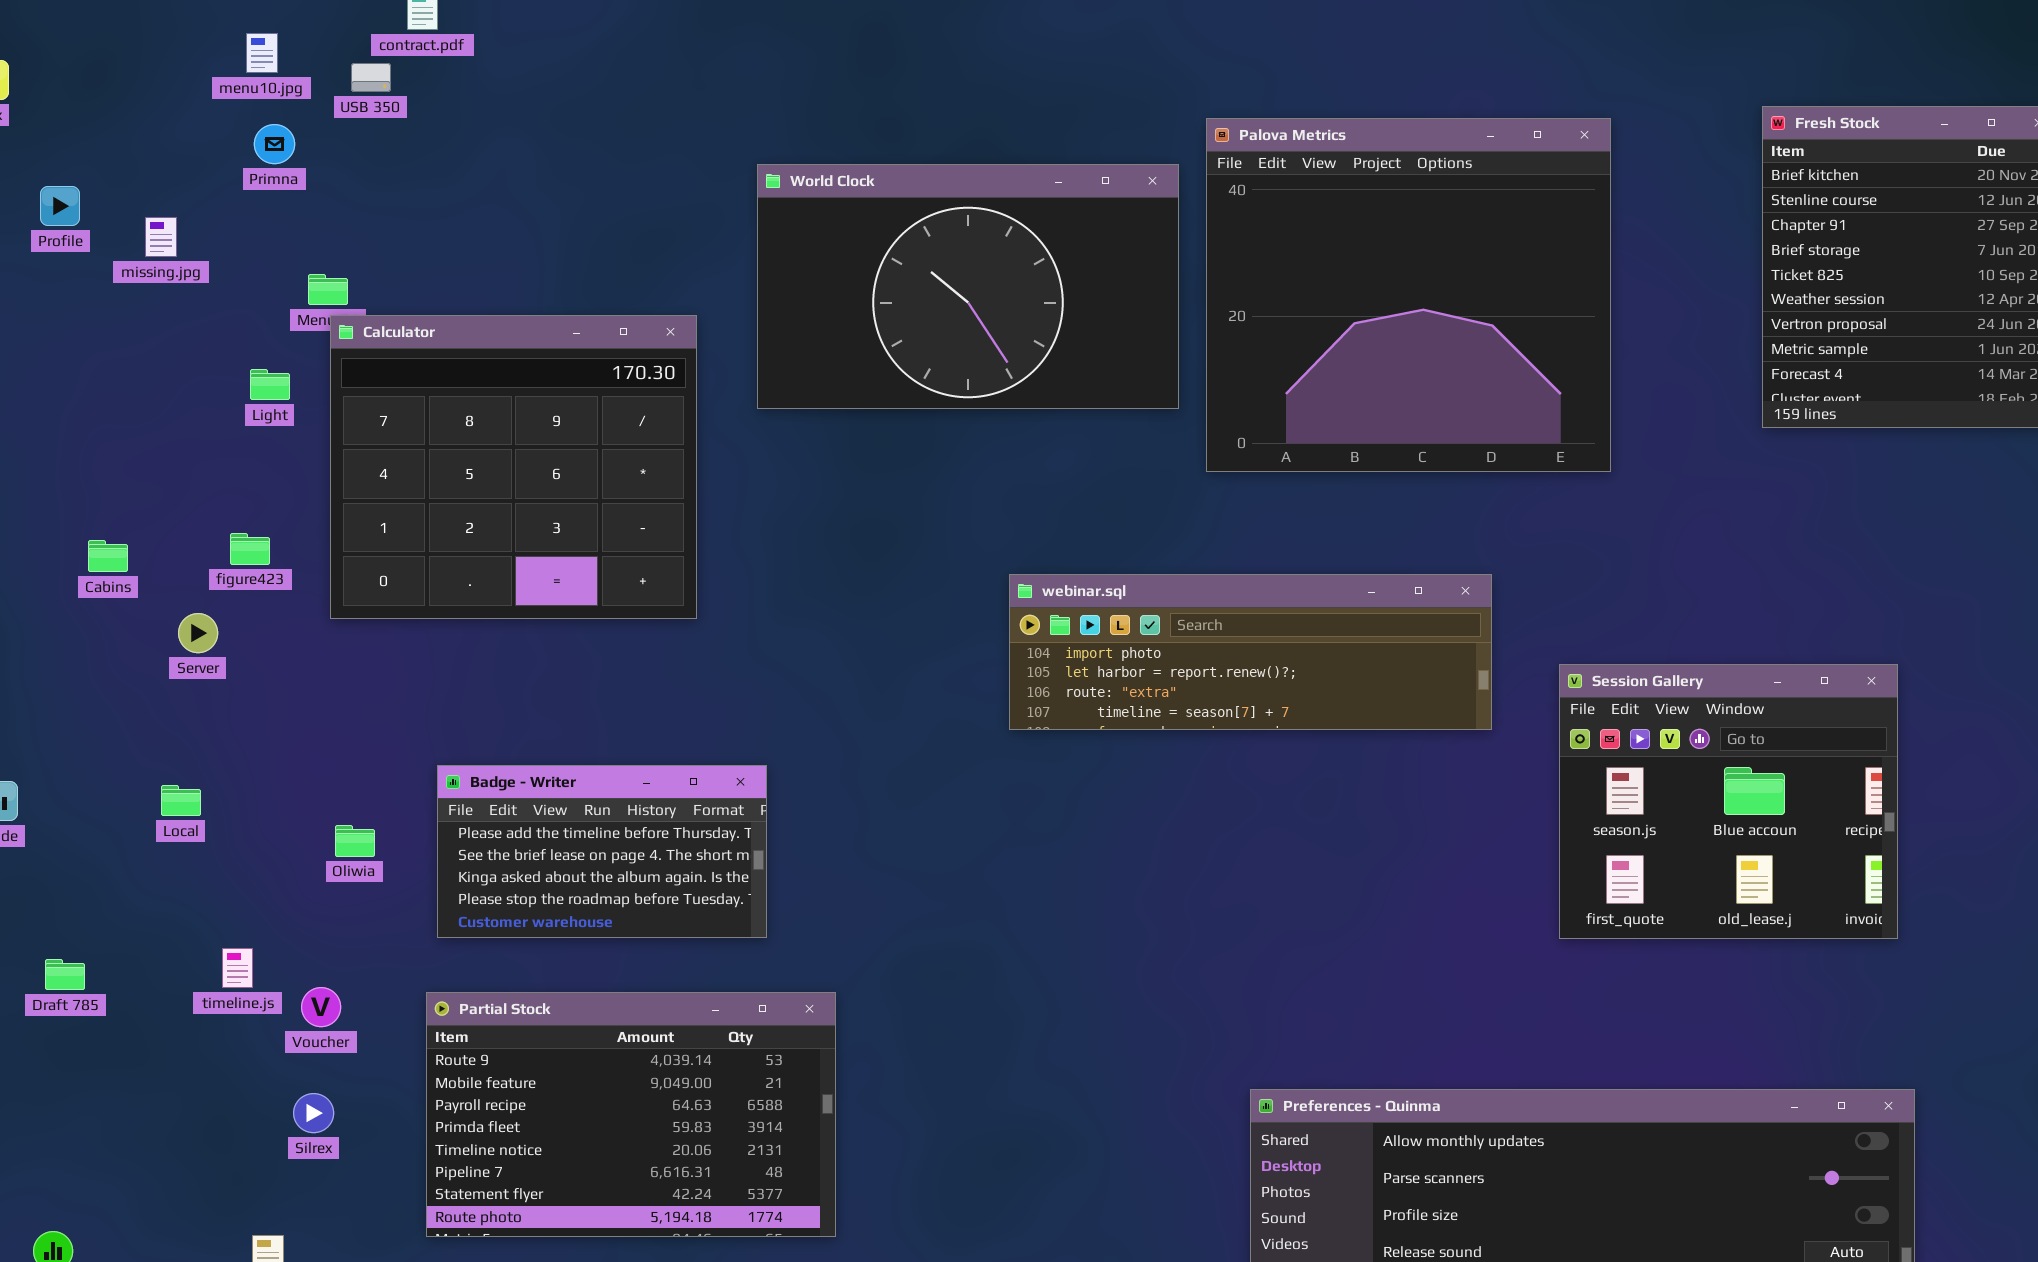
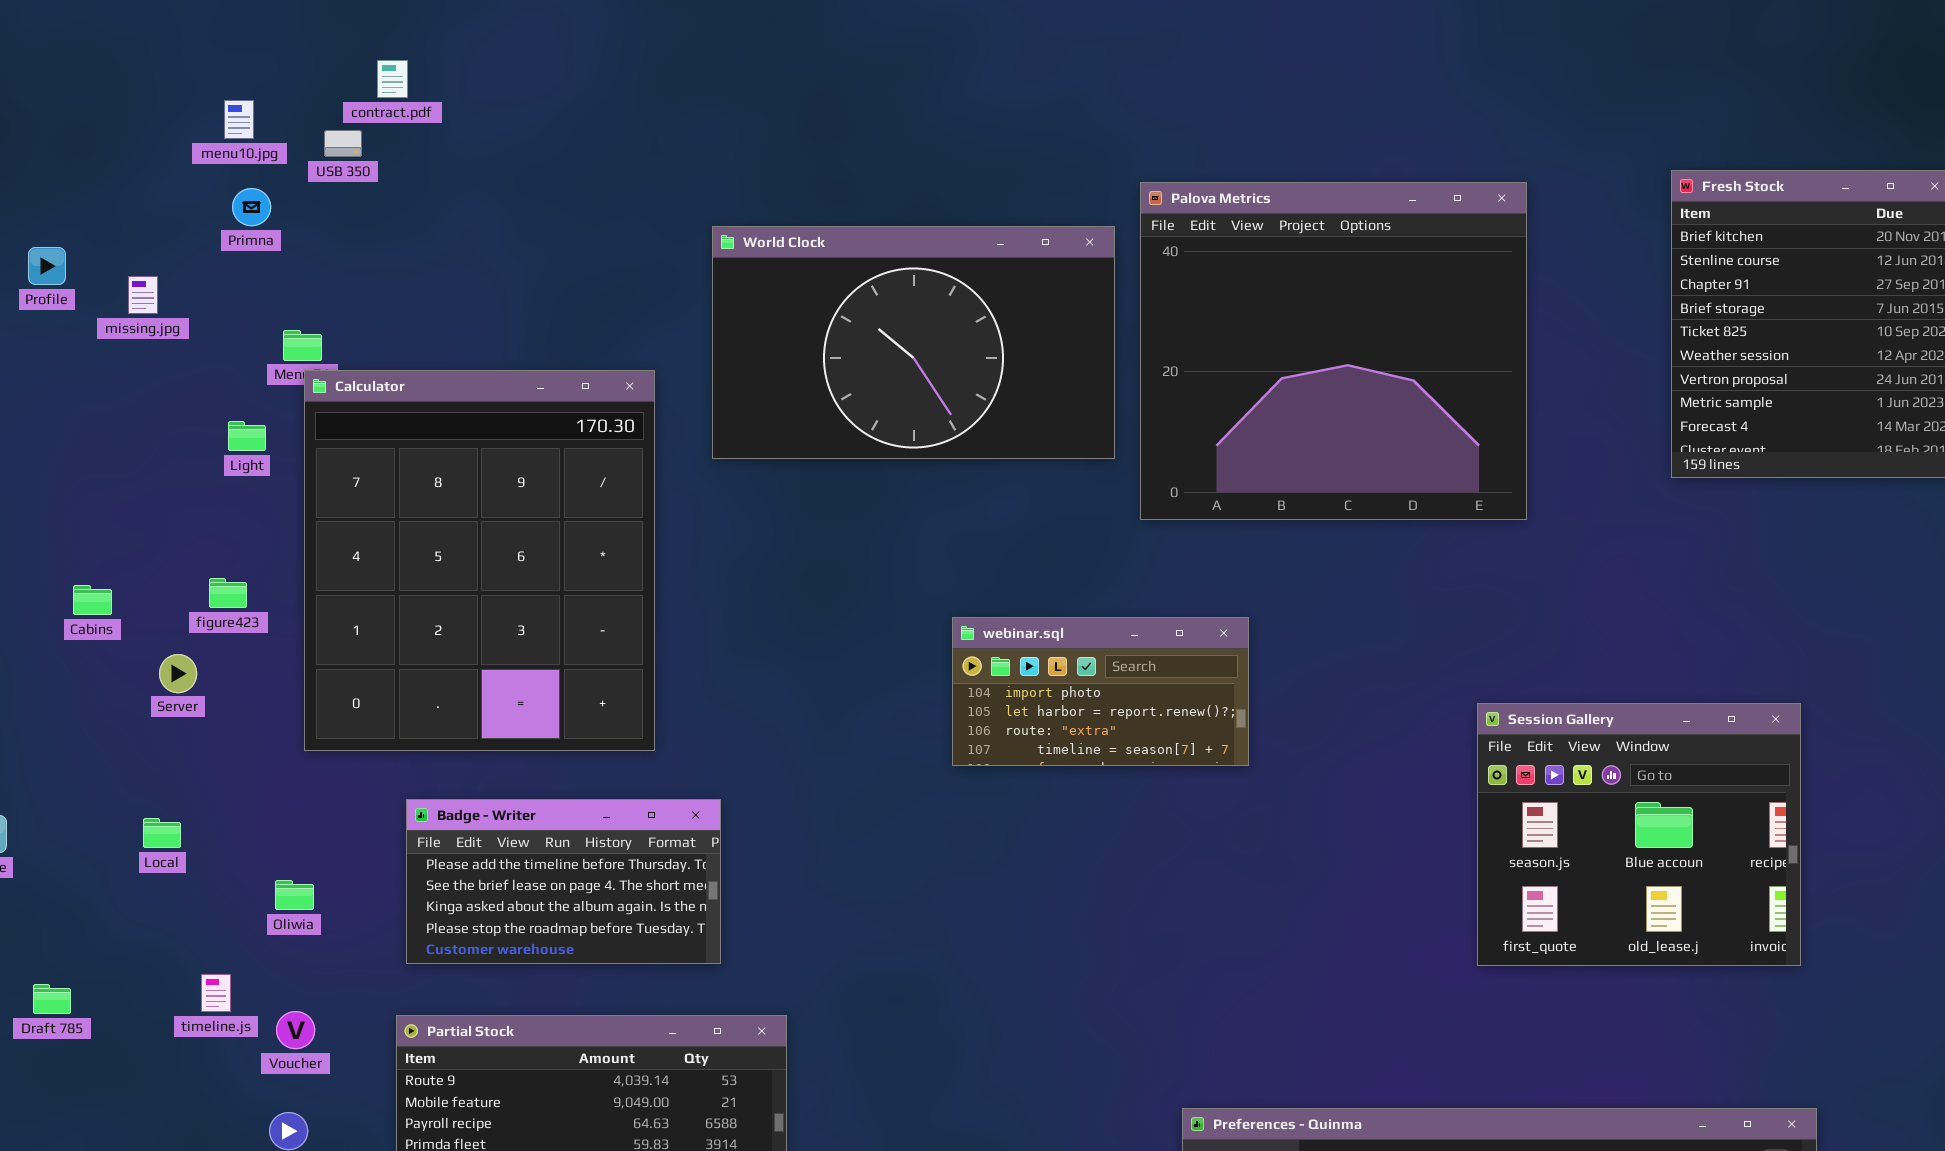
Calculator: [330,315,697,619] -> [304,370,655,751], resized
webinar.sql: [1009,574,1492,730] -> [952,617,1249,766], resized
Oliwia: [335,825,375,857] -> [275,880,314,910], moved

